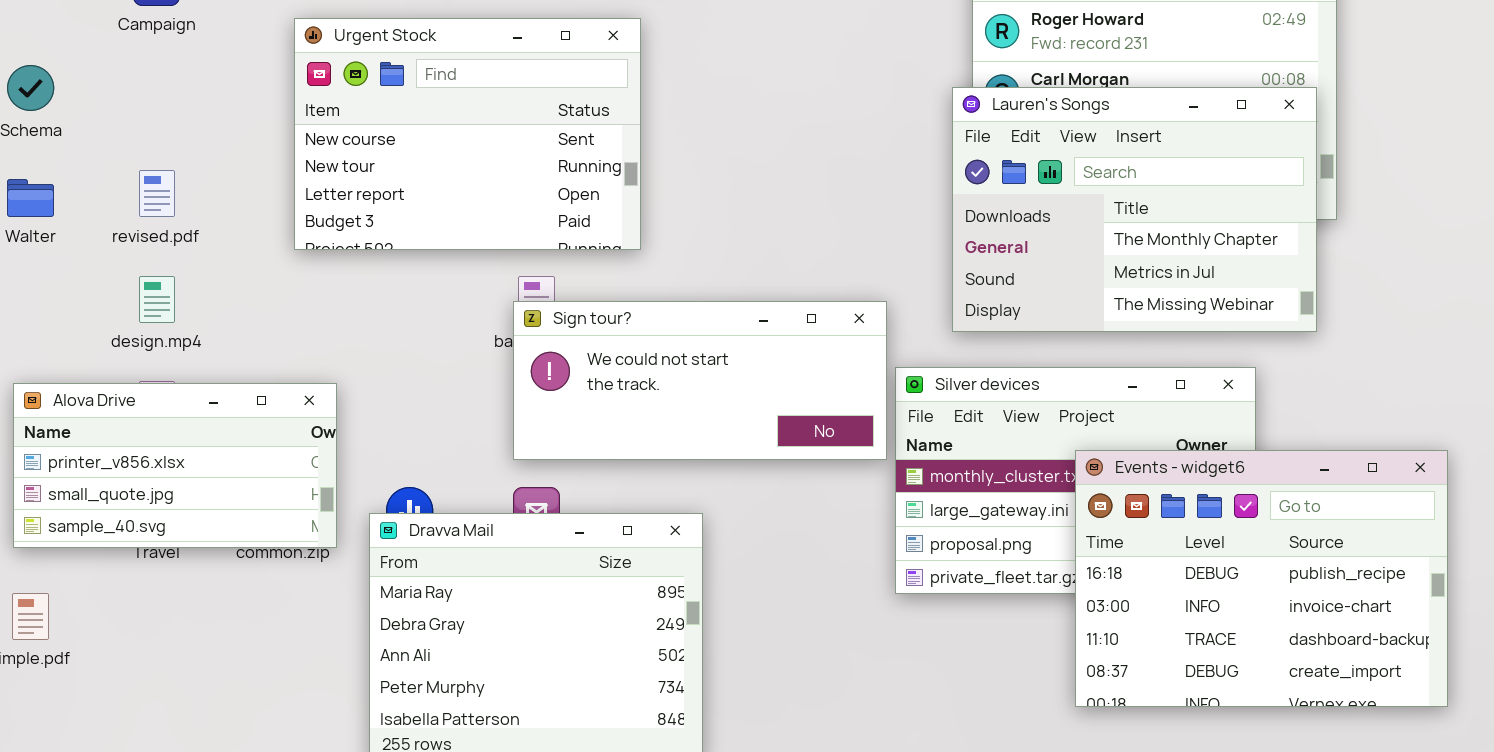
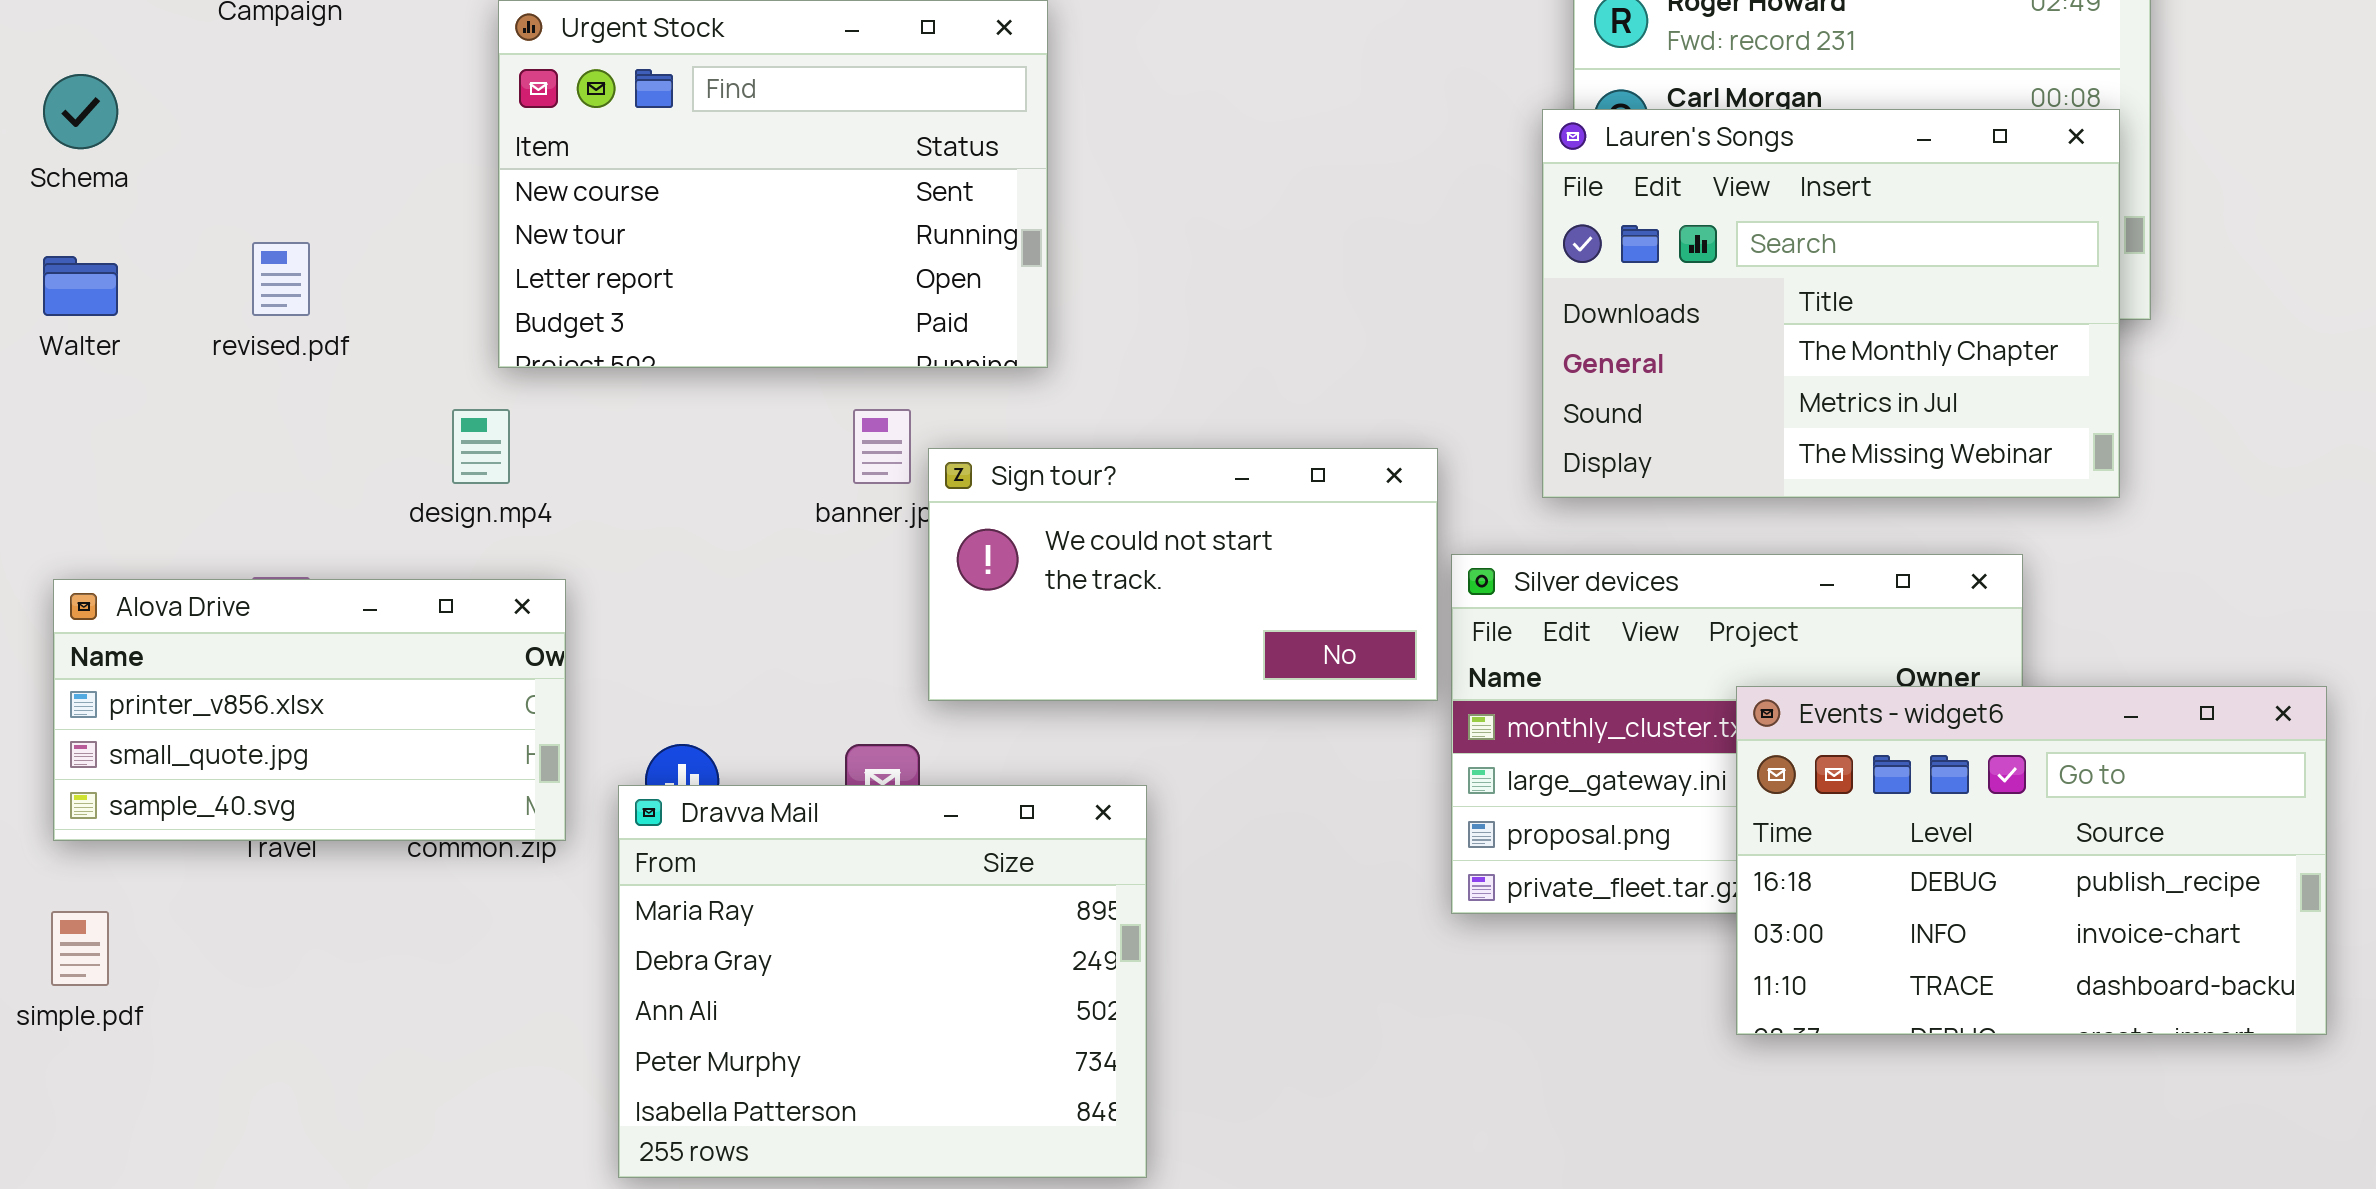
design.mp4: [139,276,175,323] -> [452,409,510,484], moved
Sign tour?: [513,301,887,460] -> [928,448,1438,701], resized
Events - widget6: [1075,450,1448,707] -> [1736,686,2327,1035], resized

